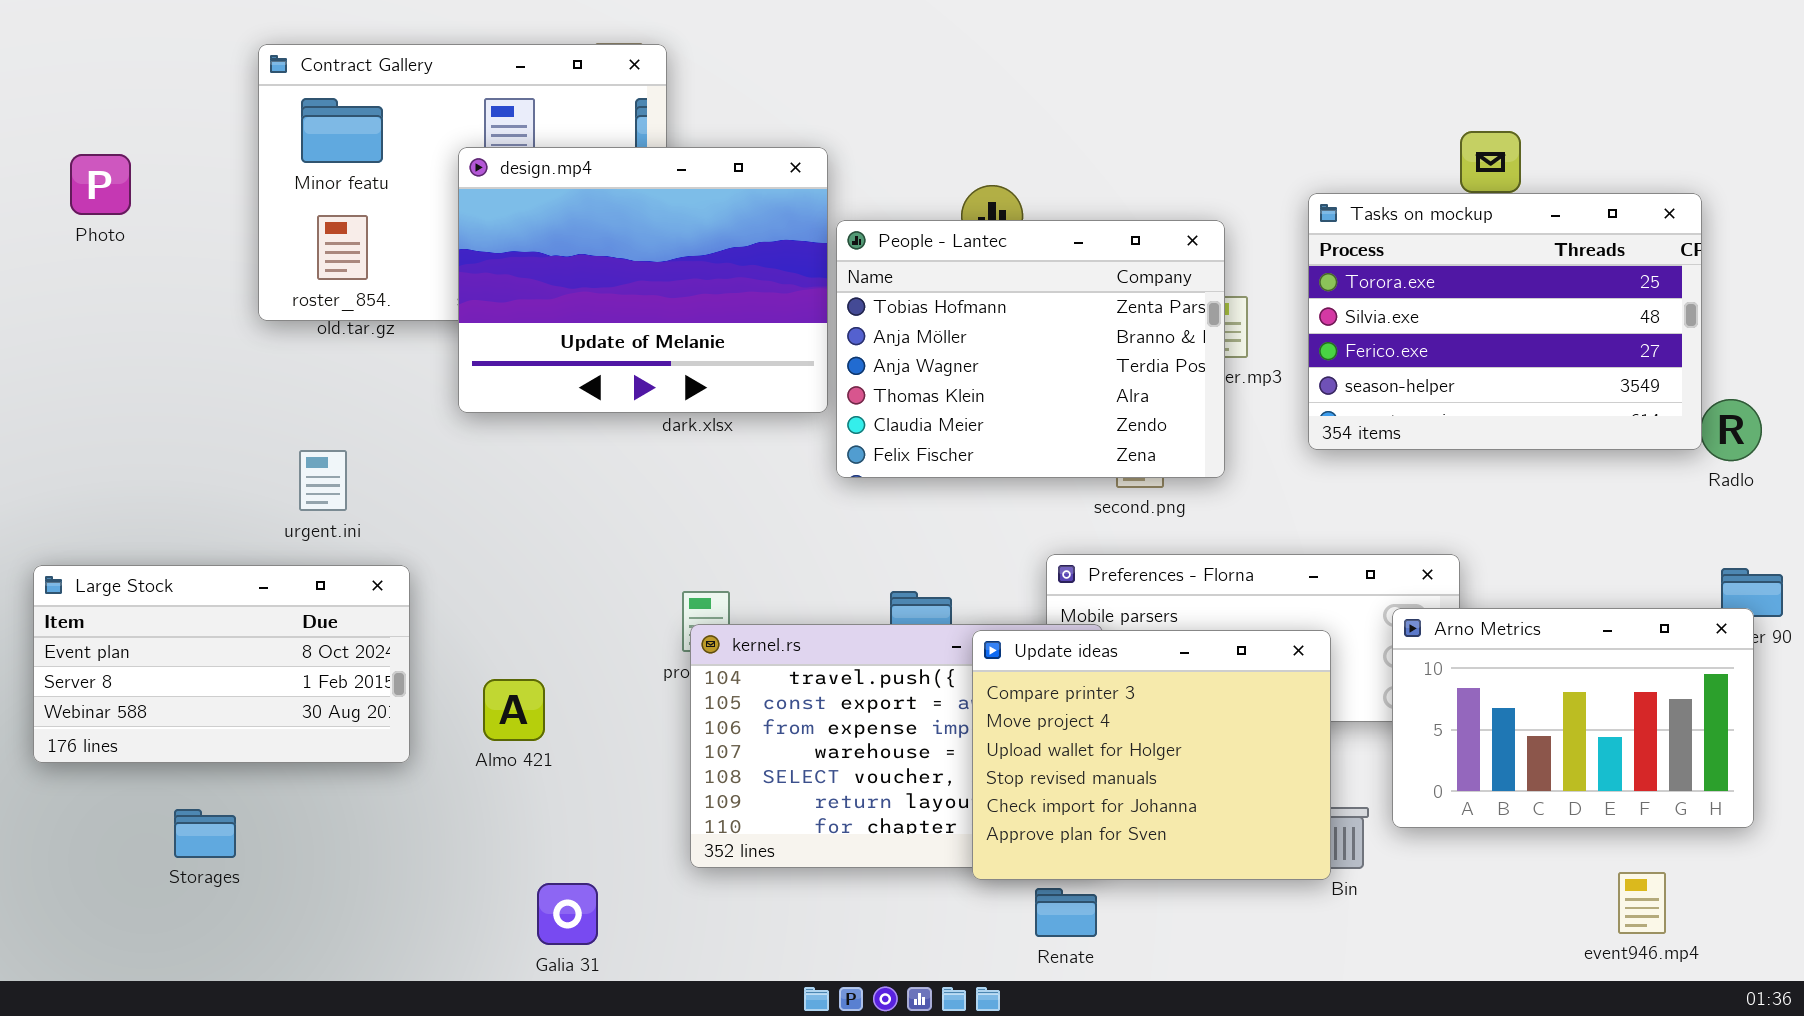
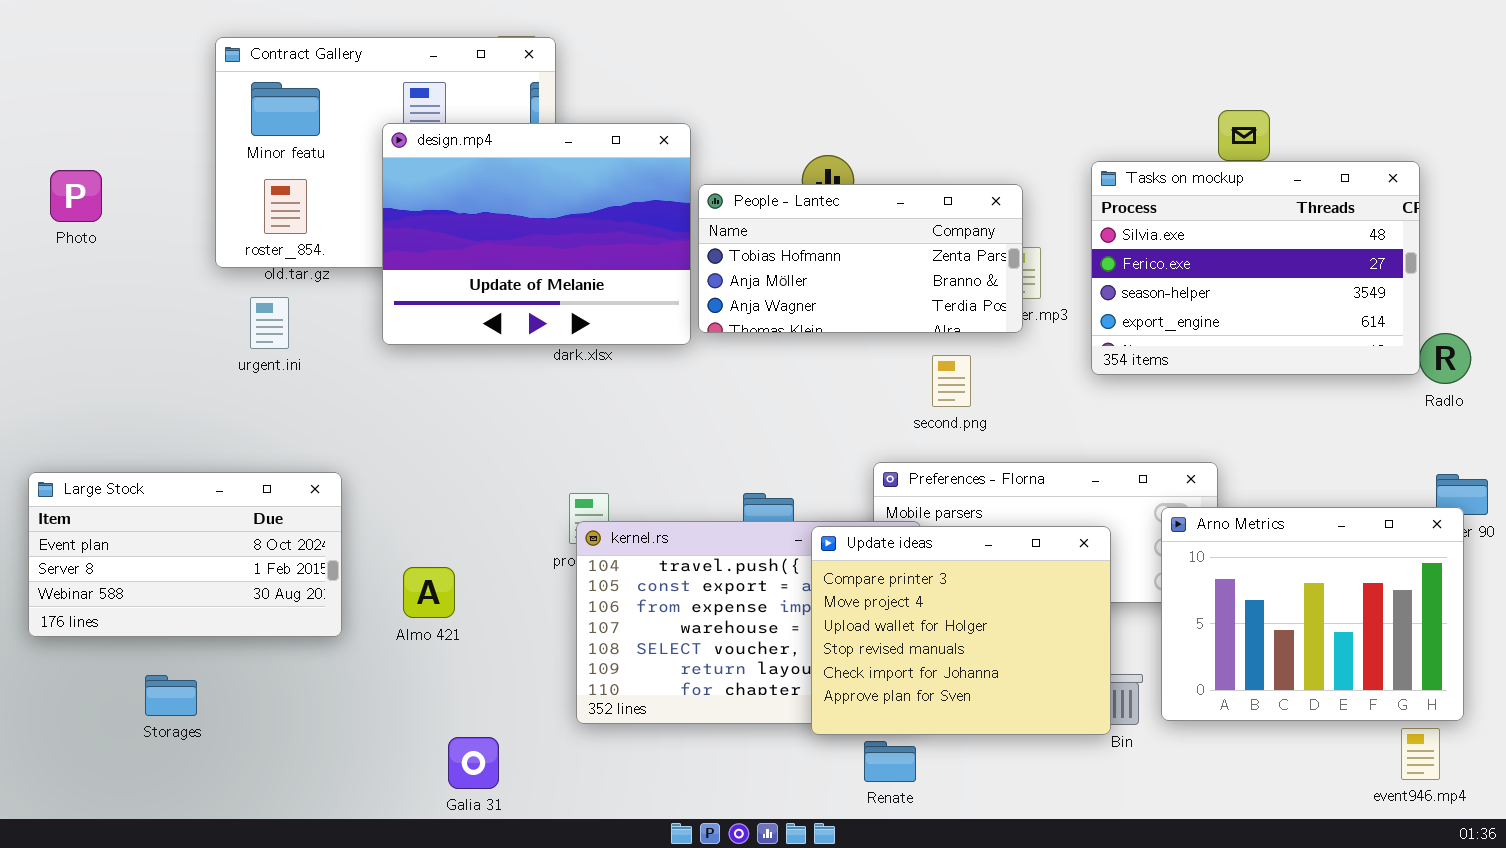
Photo: [70,154,131,215] -> [50,170,102,222], moved
Tasks on mockup: [1308,193,1702,450] -> [1091,161,1420,375], scrolled down 1 row
People - Lantec: [836,220,1225,478] -> [698,184,1023,333], resized
urgent.ini: [299,450,347,511] -> [250,297,289,349], moved
Arno Metrics: [1392,608,1754,828] -> [1161,507,1464,721], resized
event946.mp4: [1618,872,1666,934] -> [1401,728,1440,780], moved

